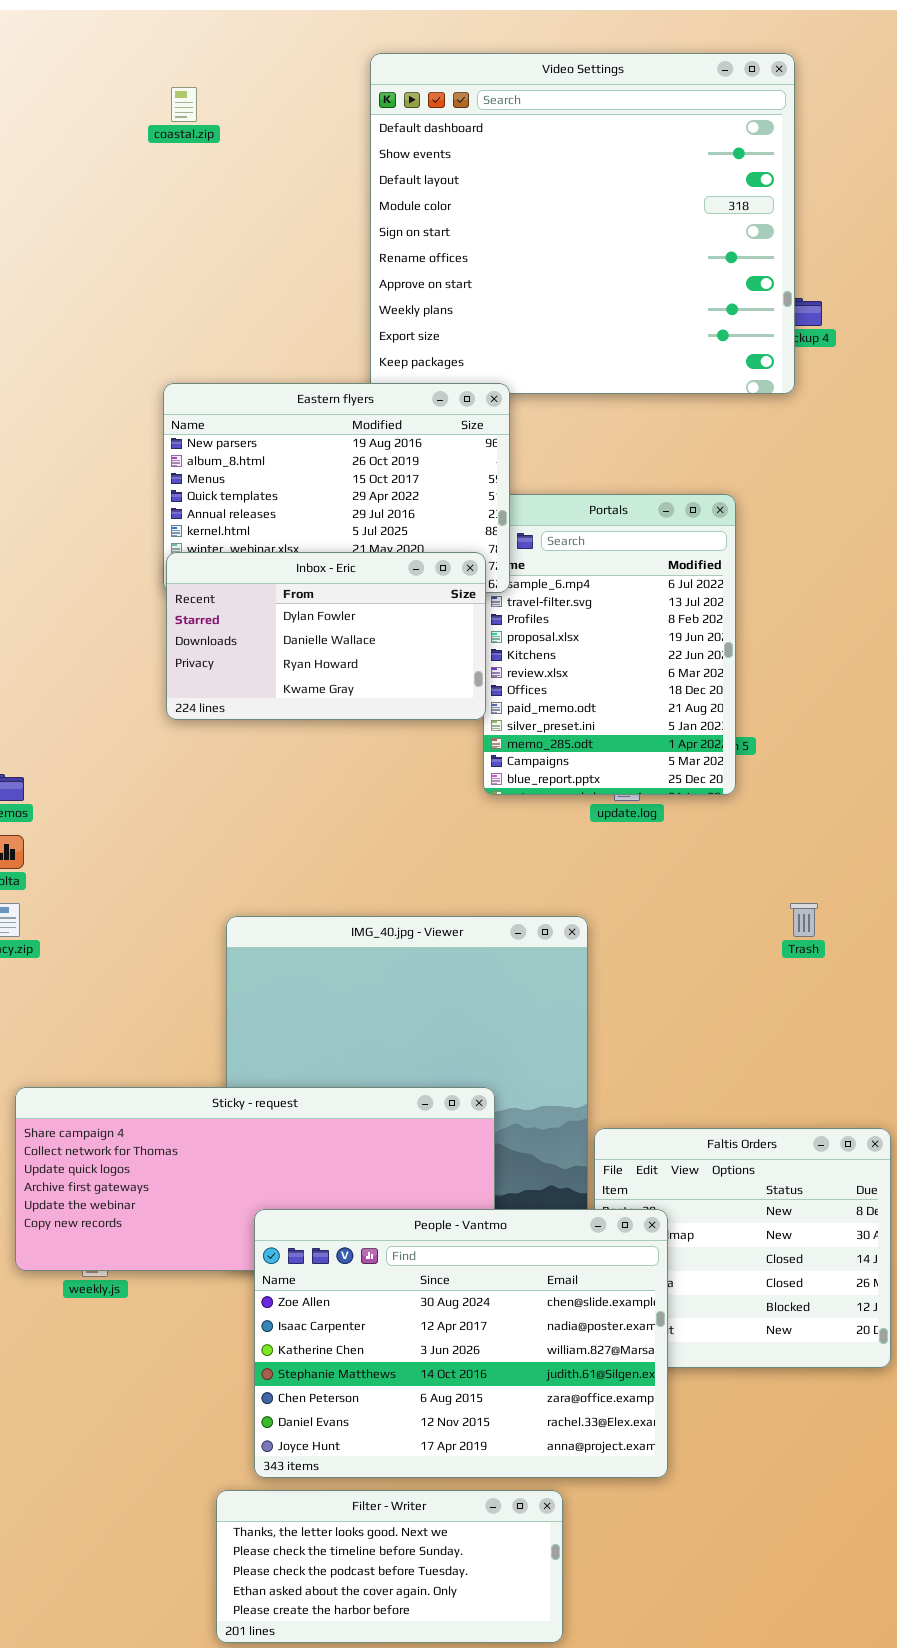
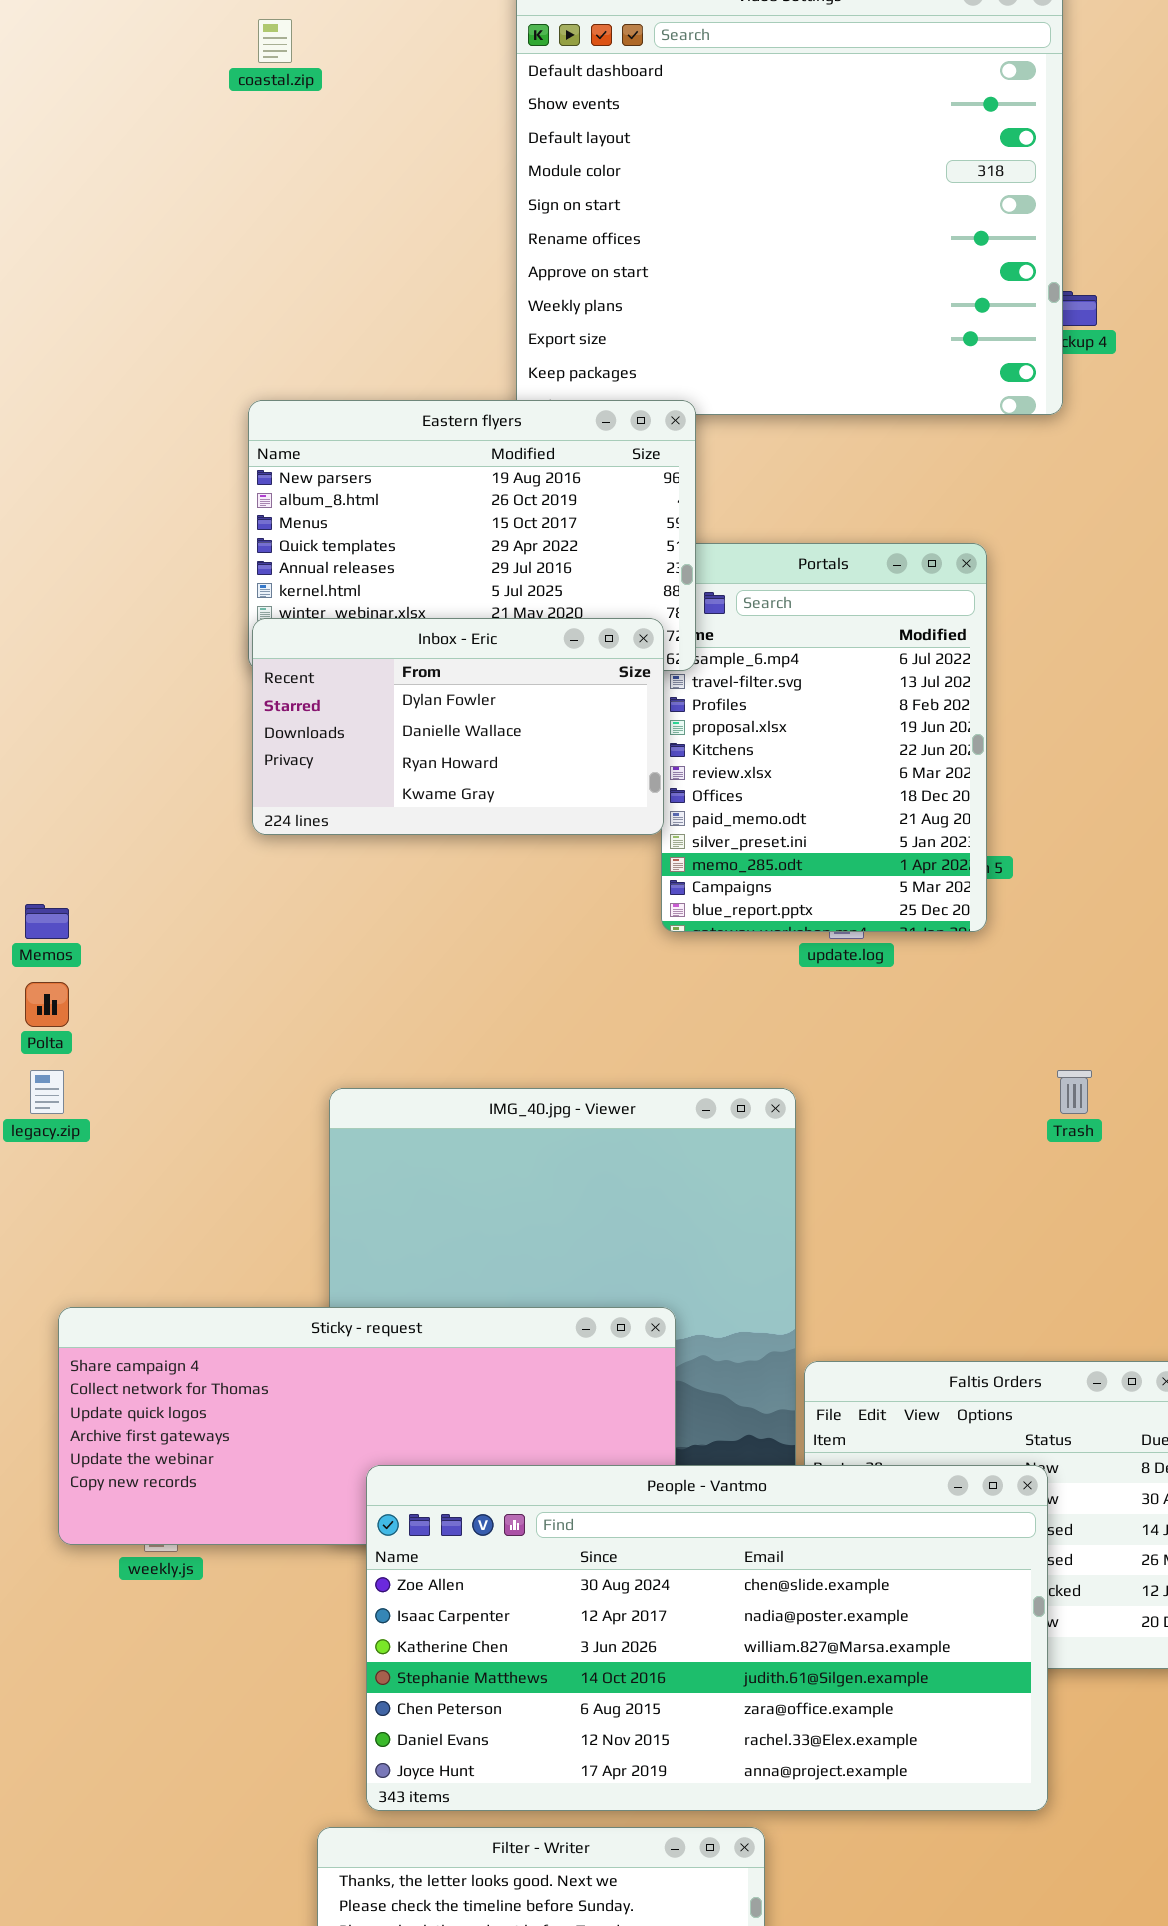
People - Vantmo: [254,1209,668,1478] -> [366,1465,1048,1811], resized

